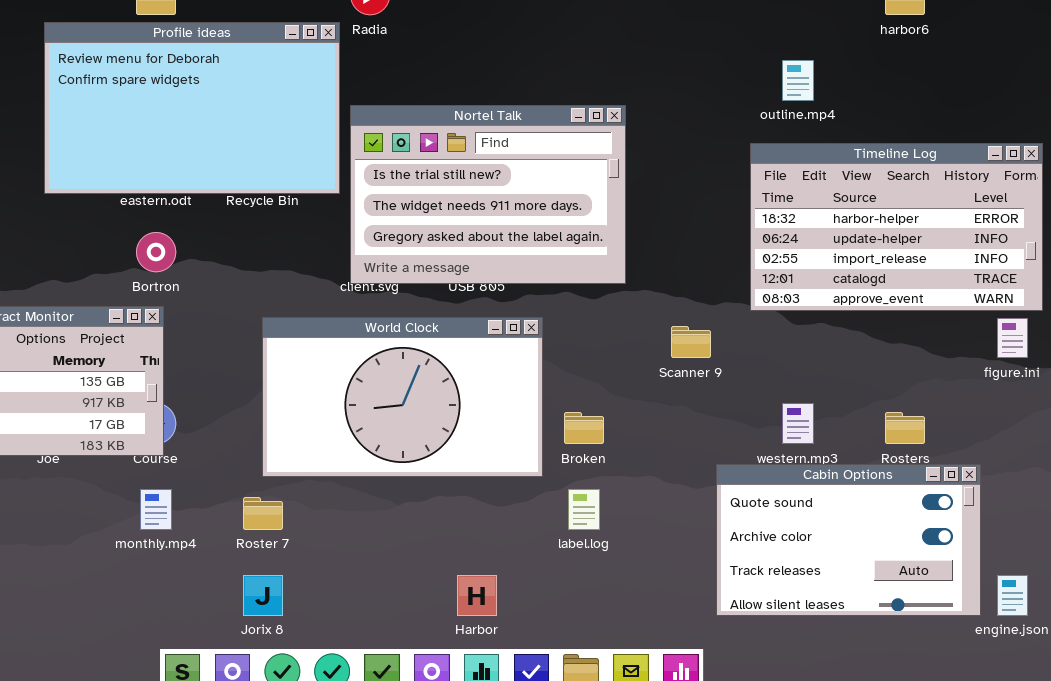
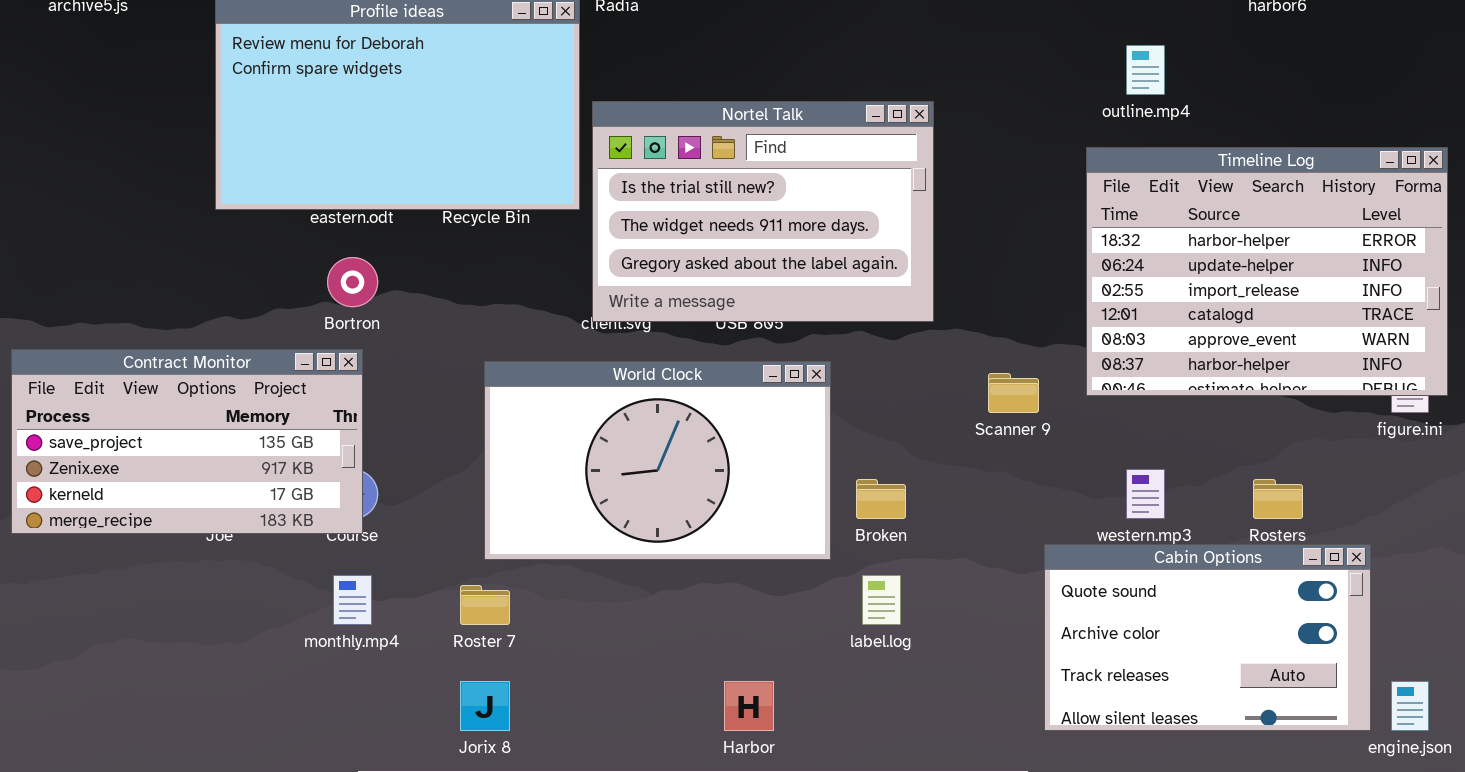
Timeline Log: [750,143,1043,311] -> [1086,147,1448,396], resized

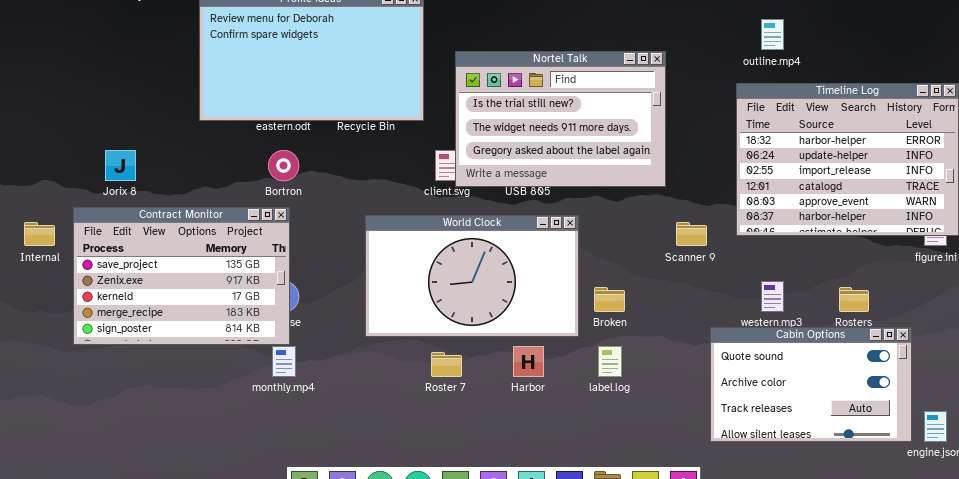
Nortel Talk: [592,101,934,322] -> [455,51,666,187], moved
Contract Monitor: [11,349,363,534] -> [73,207,290,345], resized
Roster 7: [460,585,510,625] -> [431,352,462,377], moved
Jorix 8: [460,681,510,731] -> [105,150,136,181], moved
Harbor: [724,681,774,731] -> [513,346,544,377], moved

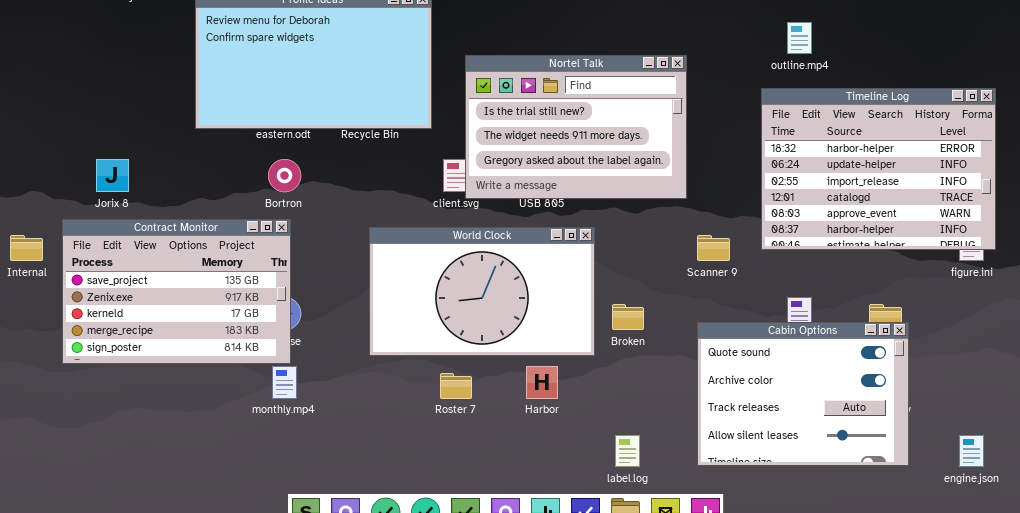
Cabin Options: [710,327,912,442] -> [697,322,909,466], moved, resized
label.log: [598,346,622,377] -> [615,435,640,467], moved

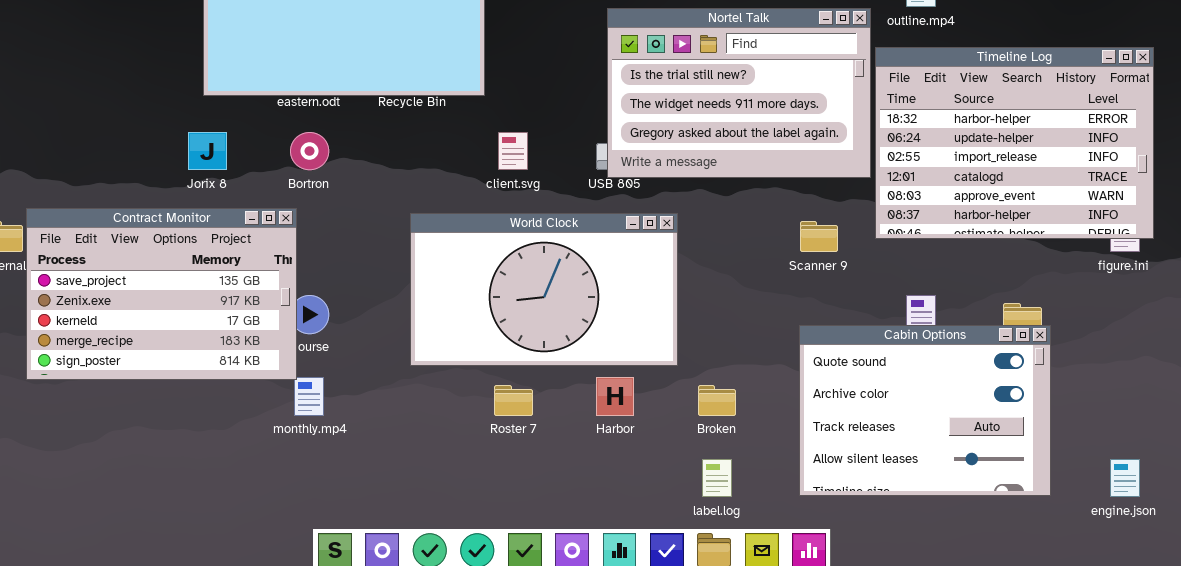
Nortel Talk: [465,55,687,199] -> [607,8,871,178], moved
Jorix 8: [96,159,129,192] -> [188,132,227,170], moved
Contract Monitor: [62,219,291,364] -> [26,208,297,380], moved
Broken: [612,304,644,330] -> [698,385,736,416], moved

